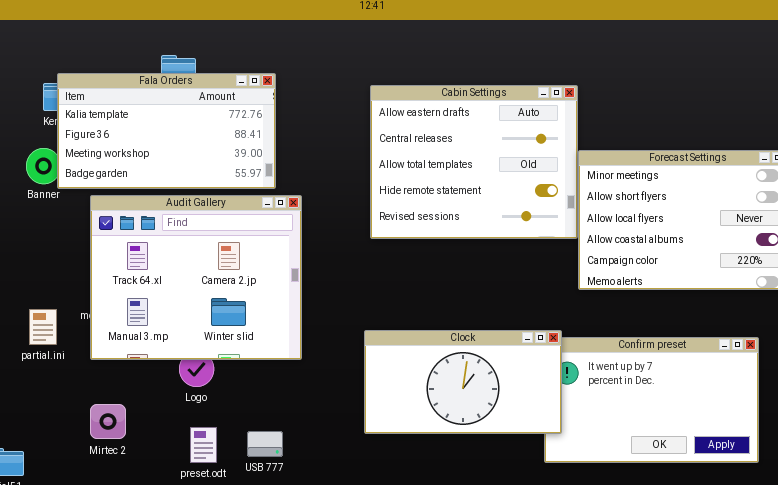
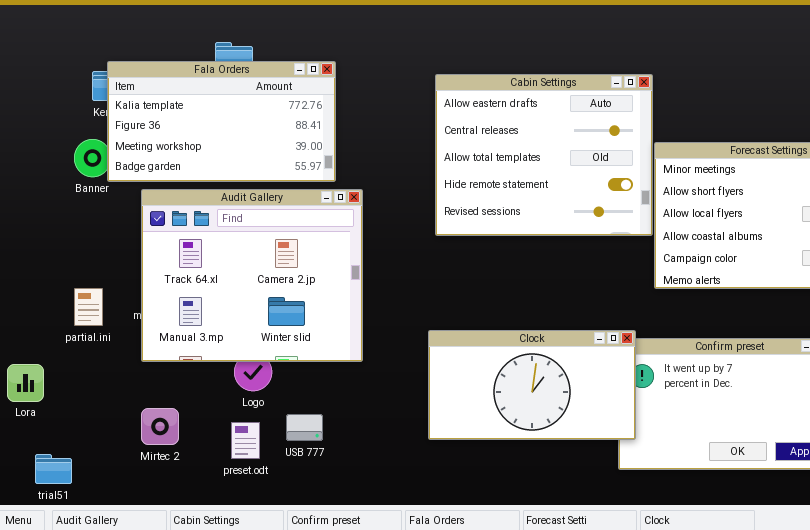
partial.ini: [29,309,57,345] -> [74,288,103,326], moved
preset.odt: [190,427,217,463] -> [231,422,260,459], moved
USB 777: [247,431,283,457] -> [286,414,323,441], moved

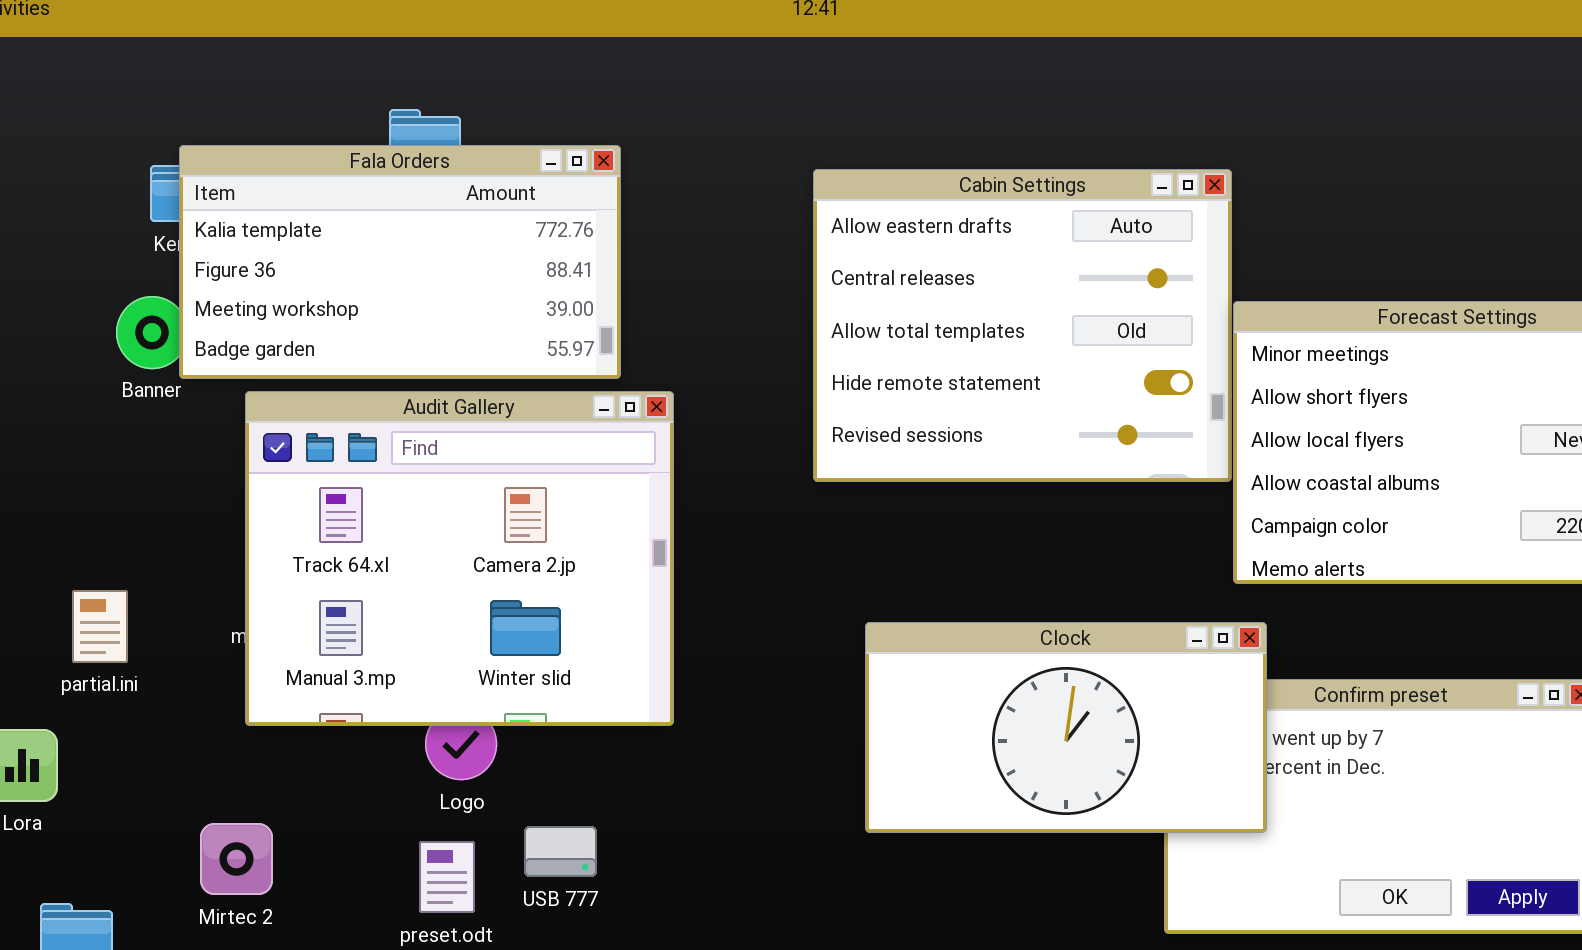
partial.ini: [74,288,103,326] -> [72,590,128,663], moved
Clock: [428,330,636,440] -> [865,622,1267,833], moved
Mirtec 2: [141,408,179,445] -> [200,823,273,895], moved

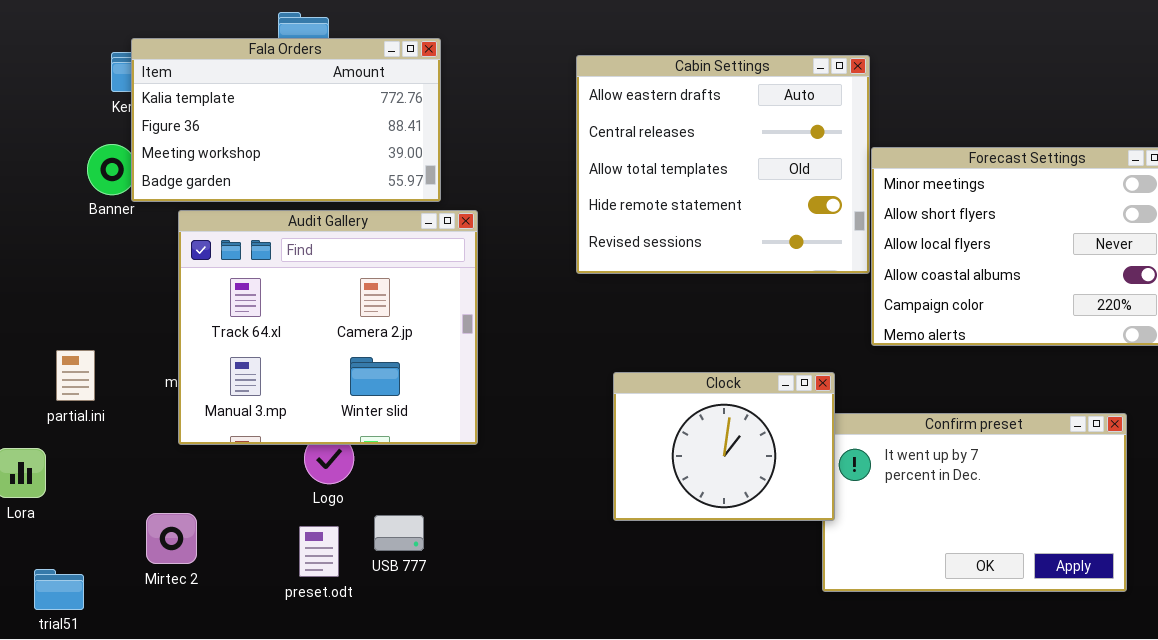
Clock: [865,622,1267,833] -> [613,372,835,521], resized

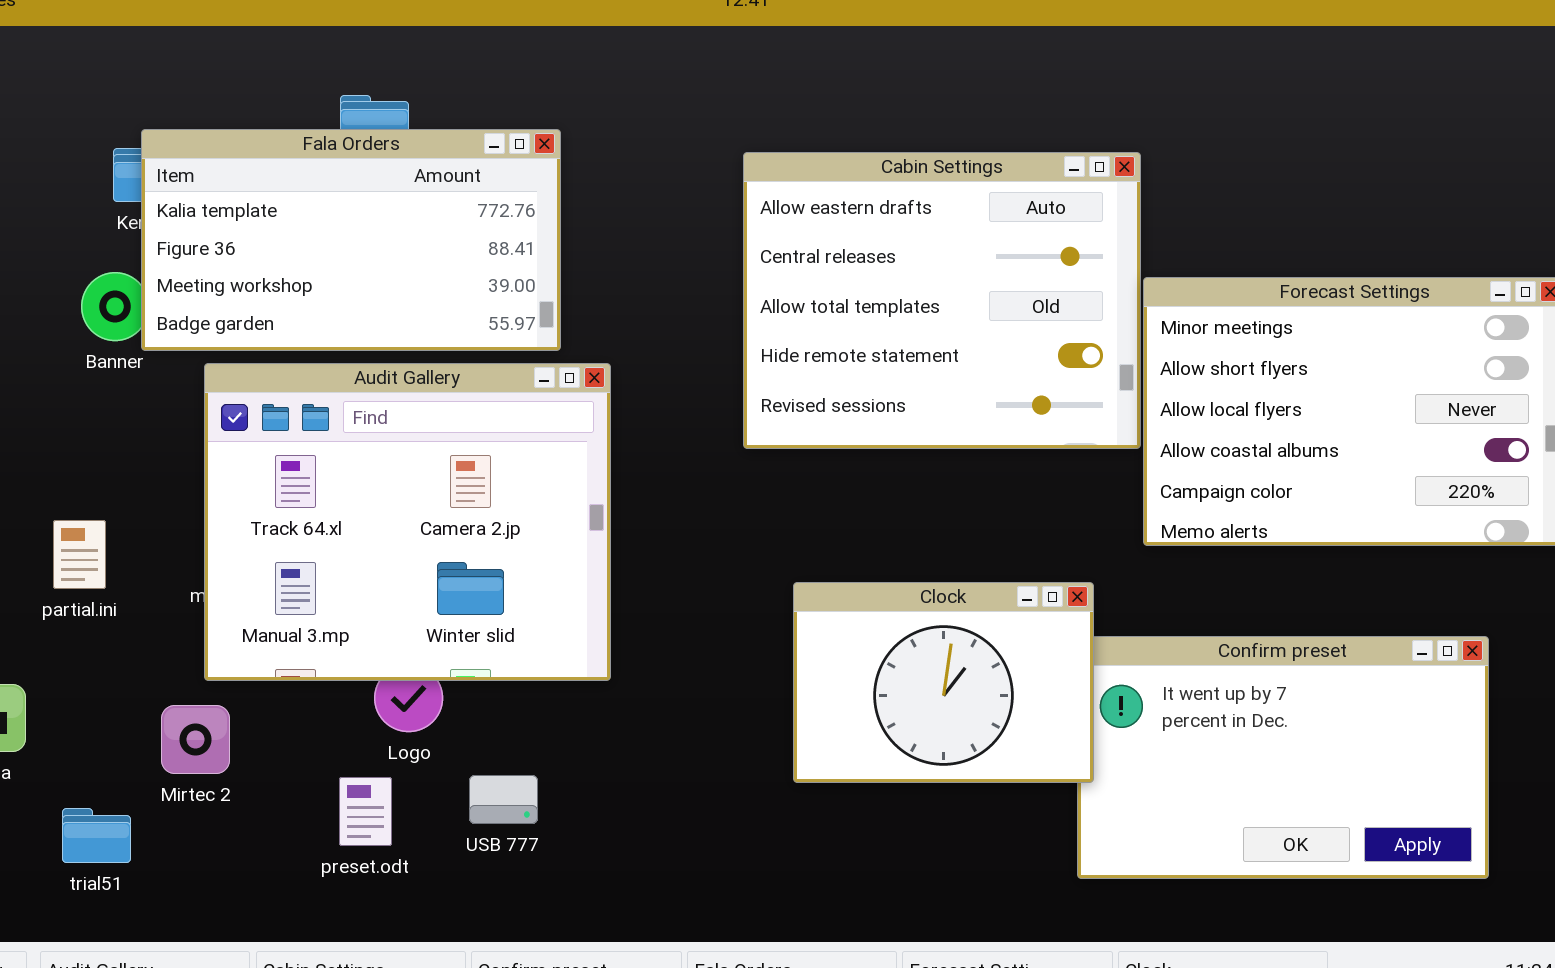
partial.ini: [56,350,95,401] -> [53,520,106,589], moved
Mirtec 2: [146,513,197,564] -> [161,705,230,774], moved
preset.odt: [299,526,339,577] -> [339,777,392,846], moved
trial51: [34,569,84,610] -> [62,808,131,863], moved

